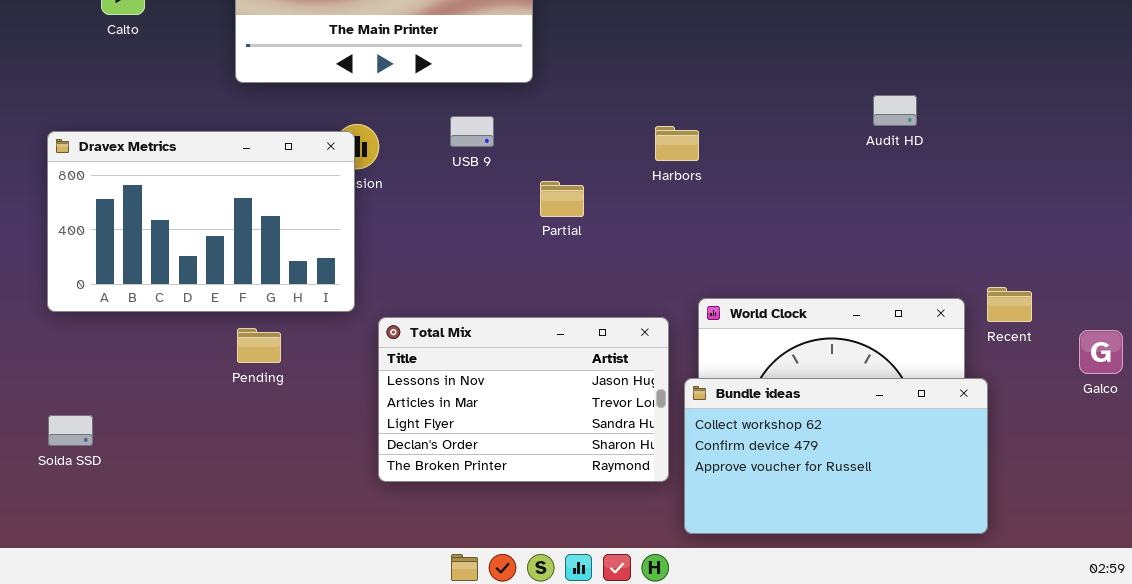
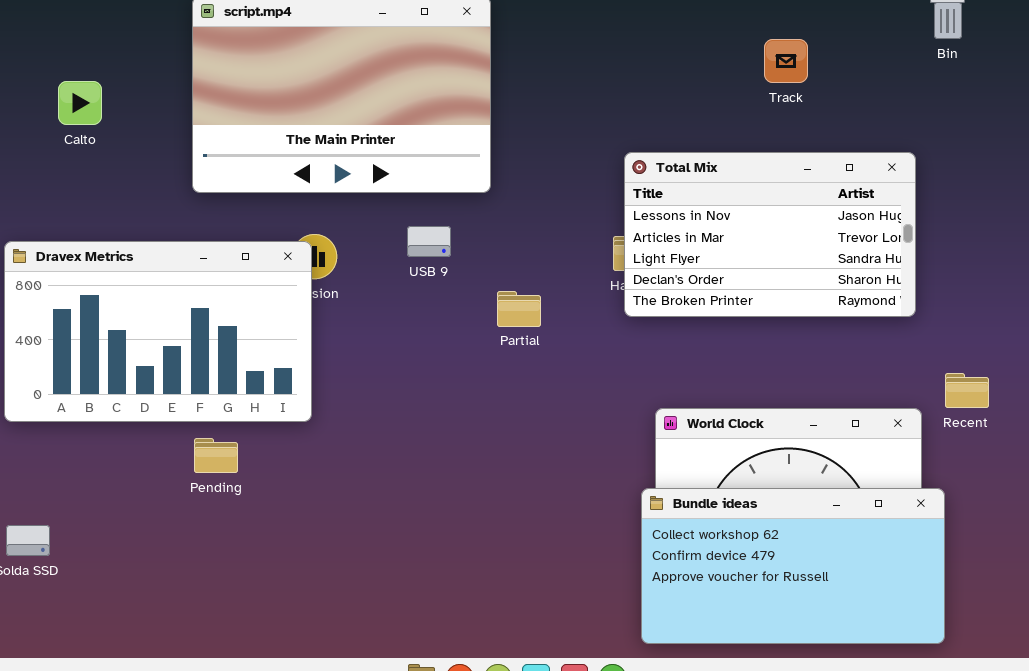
Recent: [987,287,1032,322] -> [945,373,989,408], moved
Total Mix: [378,317,669,482] -> [624,152,916,317], moved

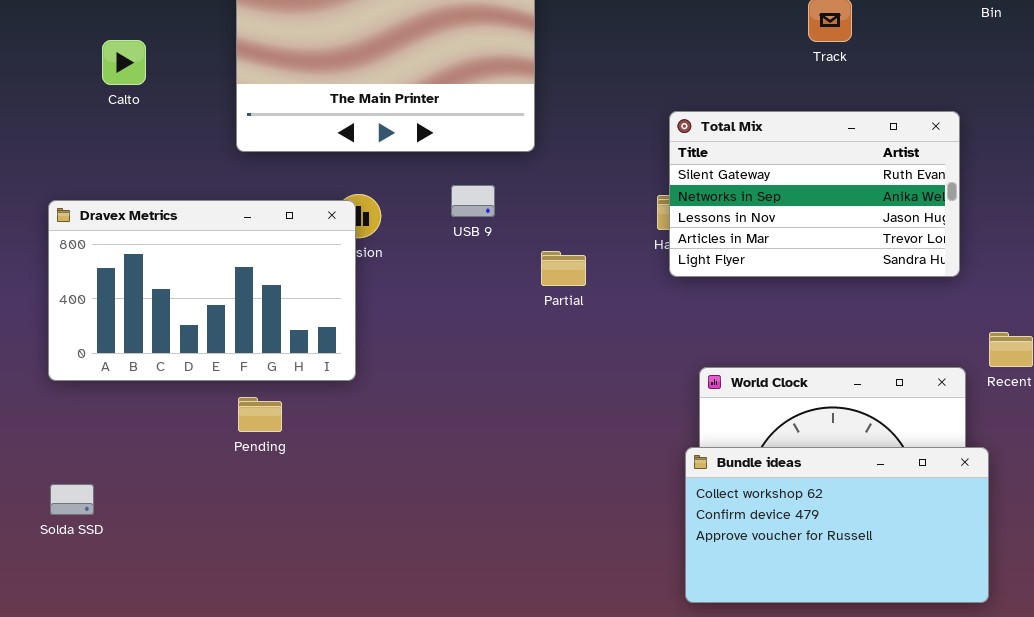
Total Mix: [624,152,916,317] -> [669,111,960,277], scrolled up 2 rows

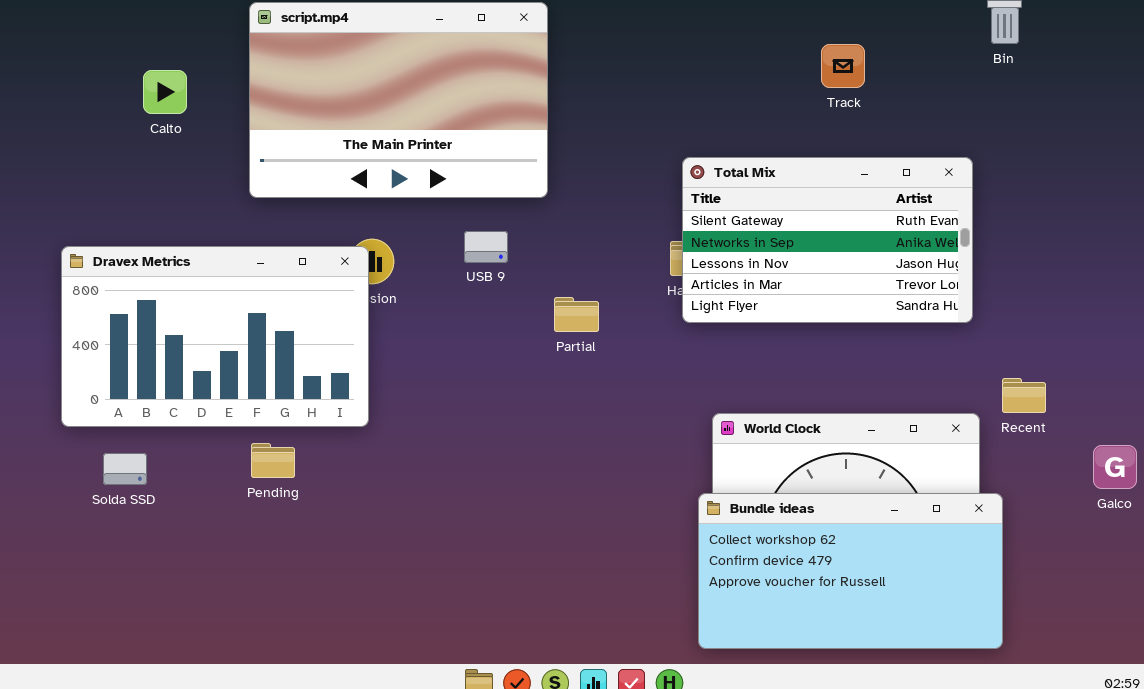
Calto: [102,40,146,85] -> [143,70,187,114], moved
Solda SSD: [50,484,94,515] -> [103,453,147,485], moved

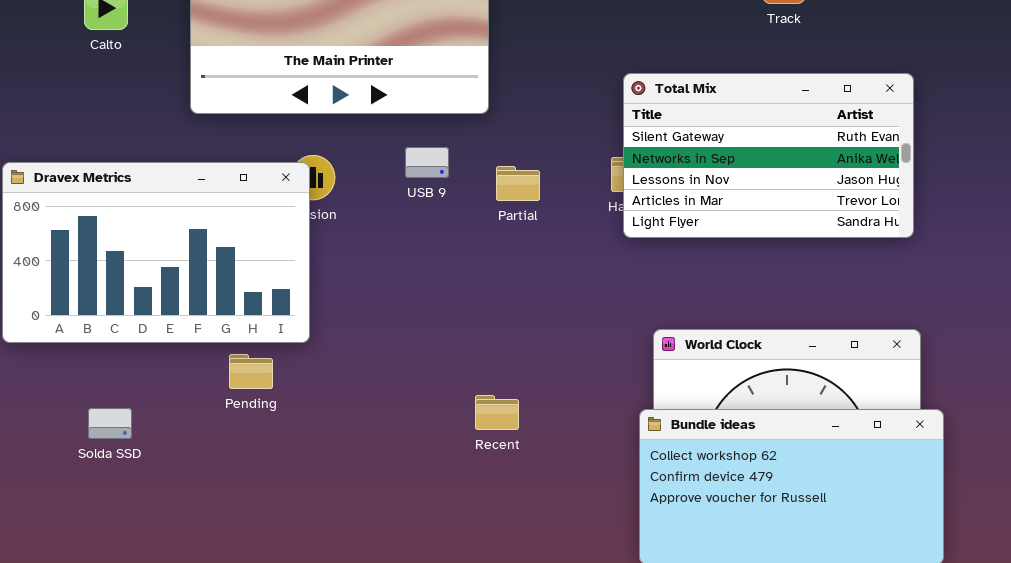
Partial: [554,297,599,332] -> [496,166,540,201], moved
Recent: [1002,378,1046,413] -> [475,395,519,430], moved
Pending: [251,443,295,478] -> [229,354,273,389], moved
Solda SSD: [103,453,147,485] -> [88,408,132,439], moved

